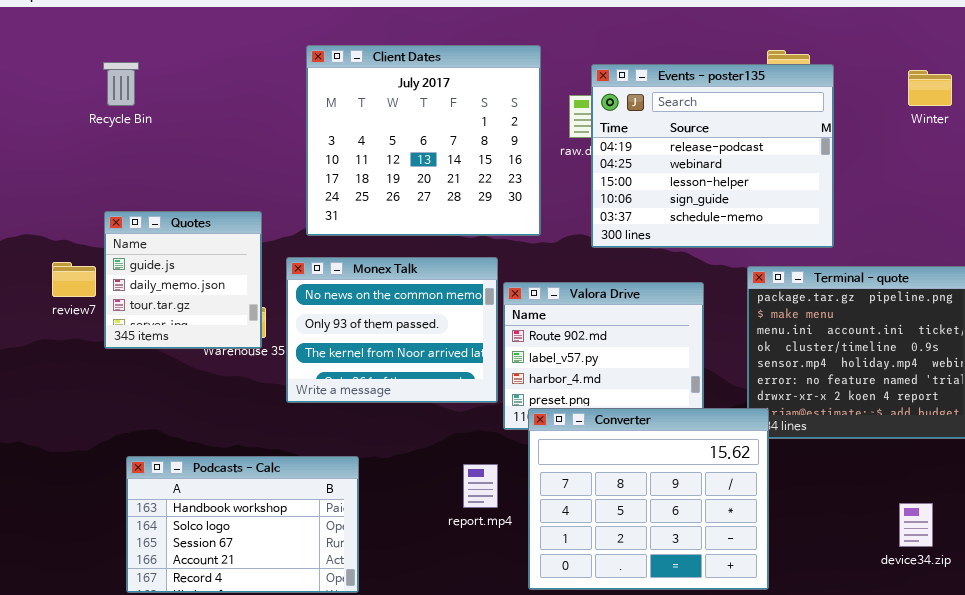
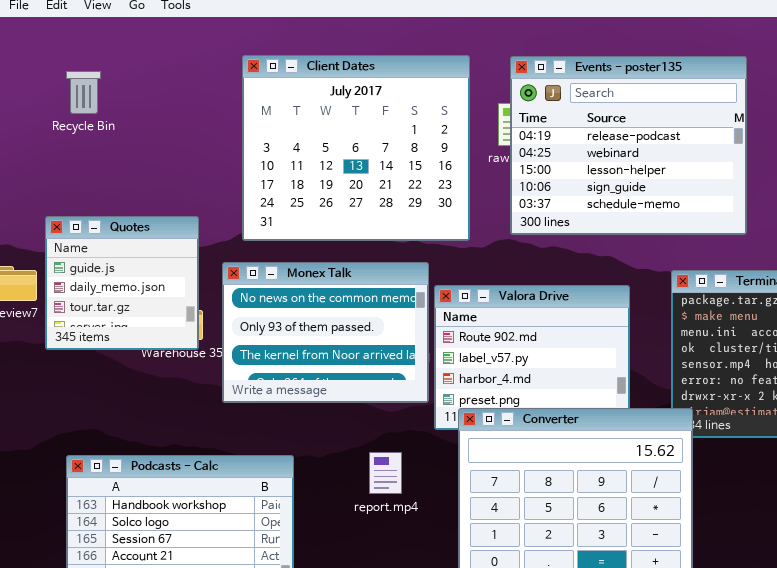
Recycle Bin: [103,62,139,106] -> [66,71,101,114], moved
Events - poster135: [591,64,834,248] -> [510,56,747,235], moved
report.mp4: [463,464,498,508] -> [369,452,402,494], moved

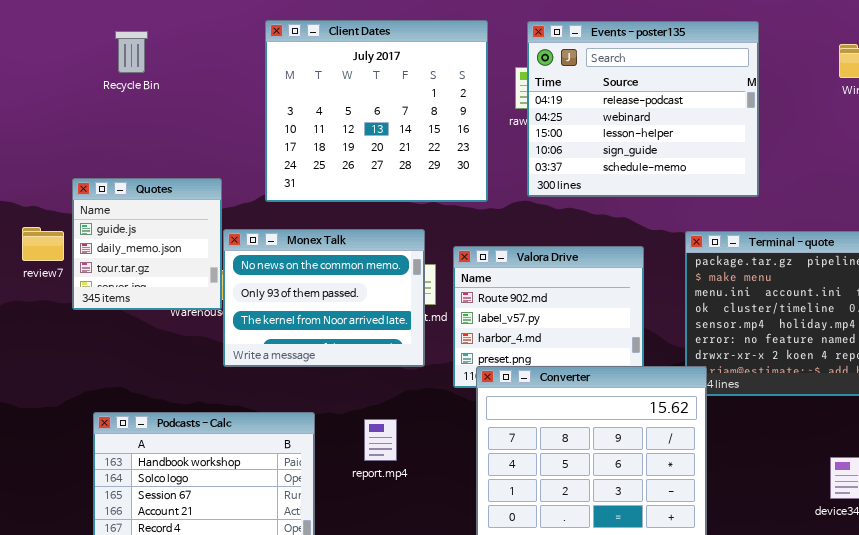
Recycle Bin: [66,71,101,114] -> [115,31,148,73], moved
Monex Talk: [222,262,429,403] -> [223,229,425,367], moved
report.mp4: [369,452,402,494] -> [364,419,397,461], moved

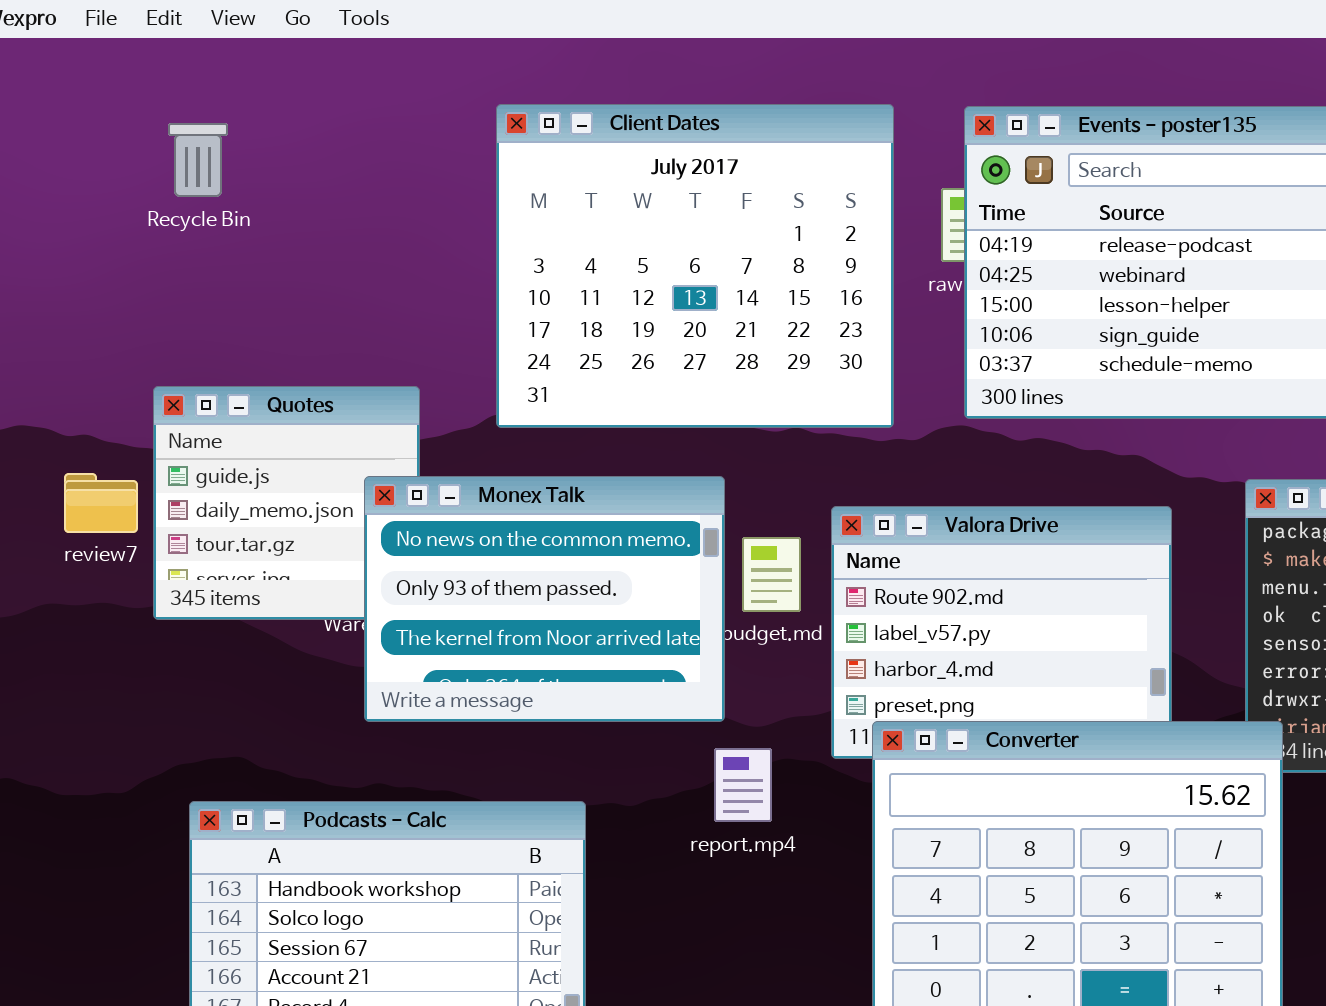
Recycle Bin: [115,31,148,73] -> [168,123,228,197], moved
Monex Talk: [223,229,425,367] -> [364,476,725,722], moved
report.mp4: [364,419,397,461] -> [714,748,772,822], moved

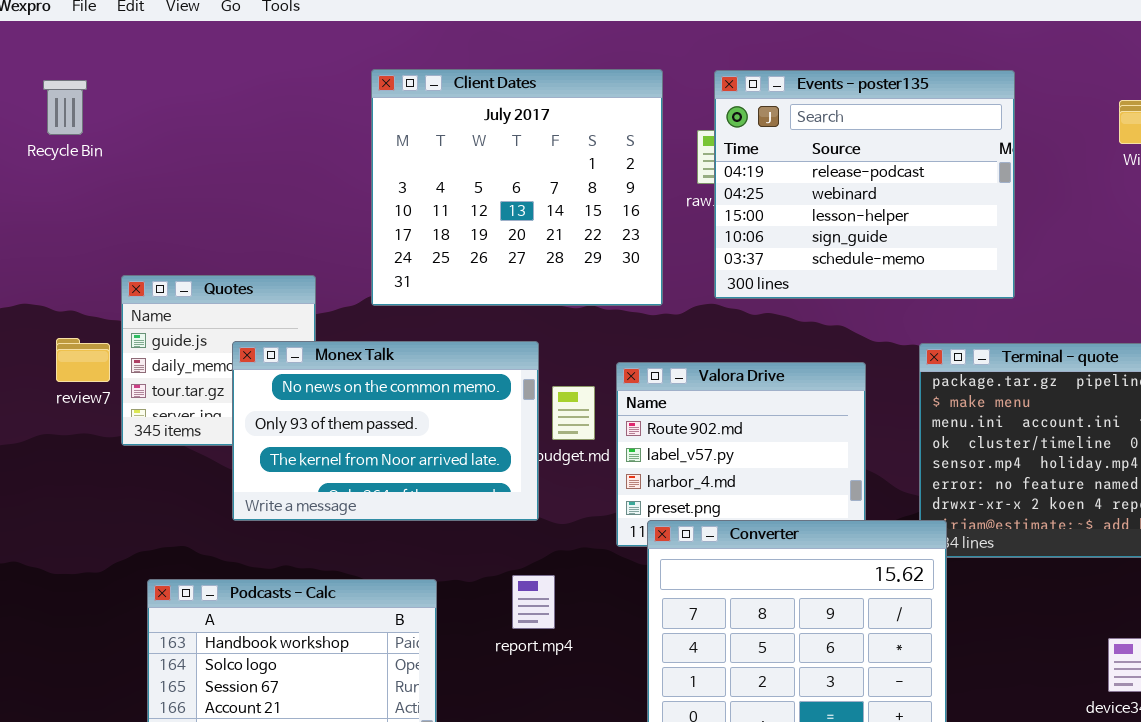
Recycle Bin: [168,123,228,197] -> [43,80,87,135], moved
Monex Talk: [364,476,725,722] -> [232,341,539,521], resized
report.mp4: [714,748,772,822] -> [512,575,555,629], moved

